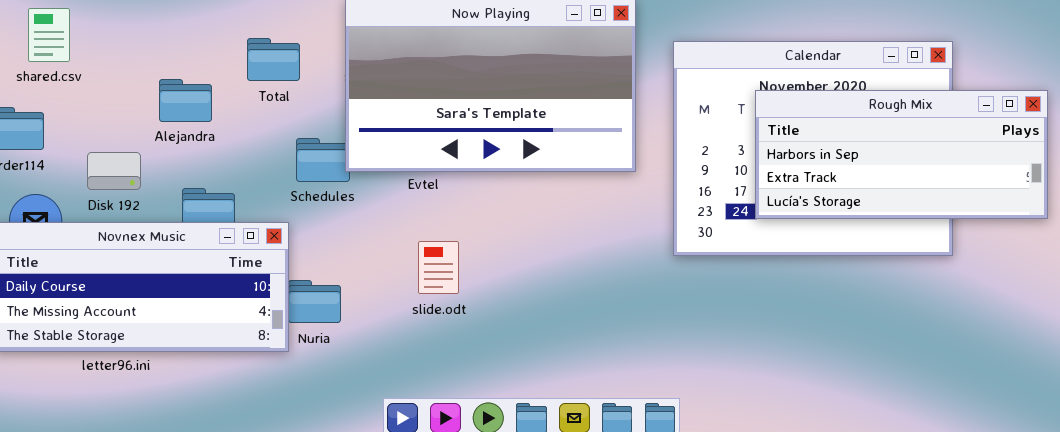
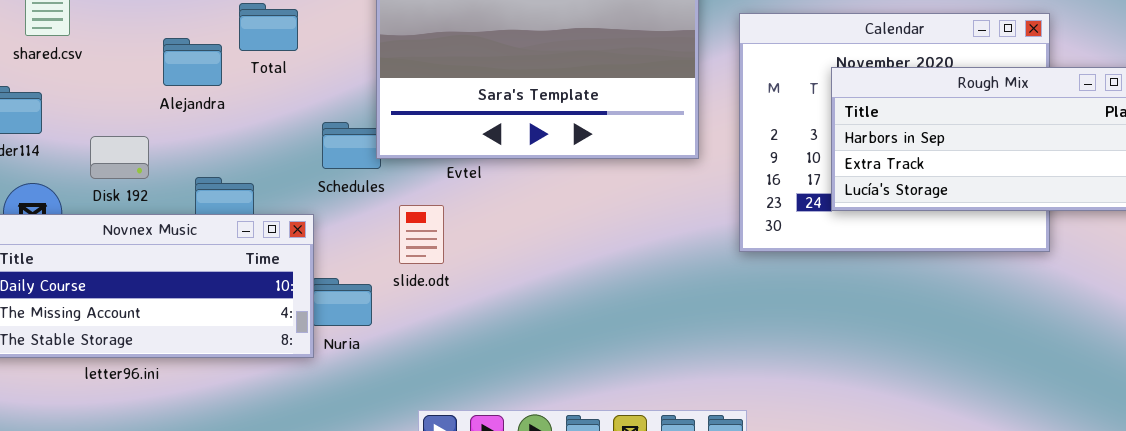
Total: [247,38,300,81] -> [239,3,298,51], moved
Alejandra: [159,79,212,122] -> [163,38,222,86], moved
slide.odt: [418,241,459,294] -> [399,205,444,264], moved

